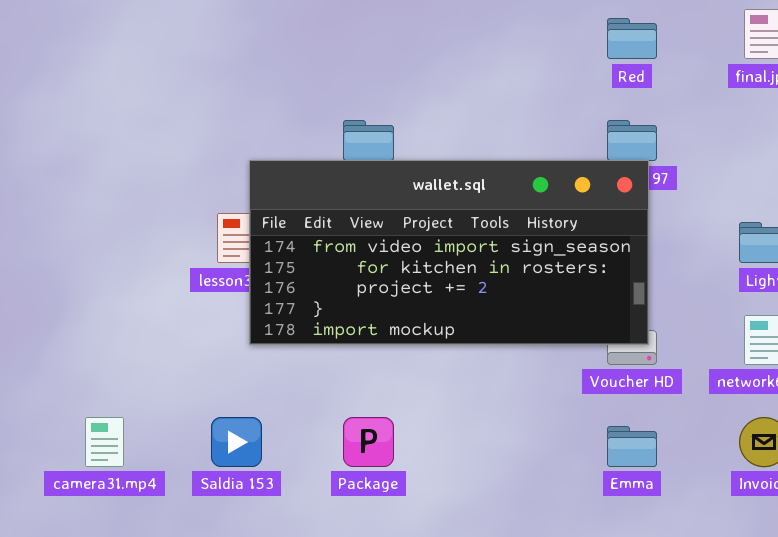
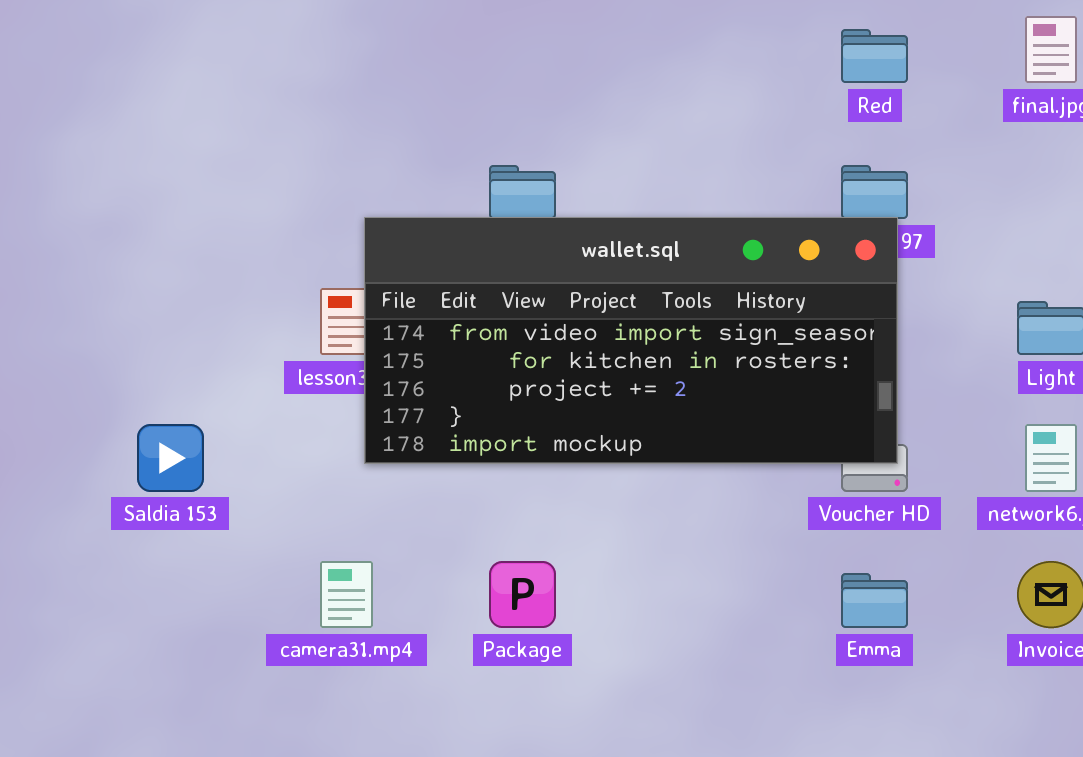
camera31.mp4: [85,417,124,467] -> [320,561,373,628], moved
Saldia 153: [211,417,262,467] -> [137,424,204,492], moved

